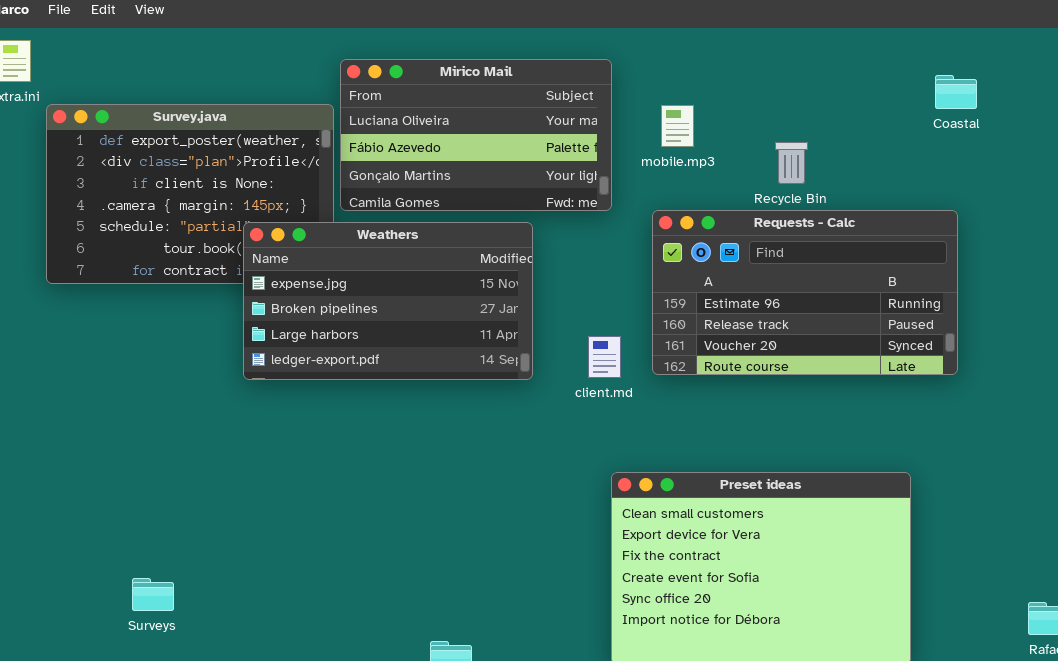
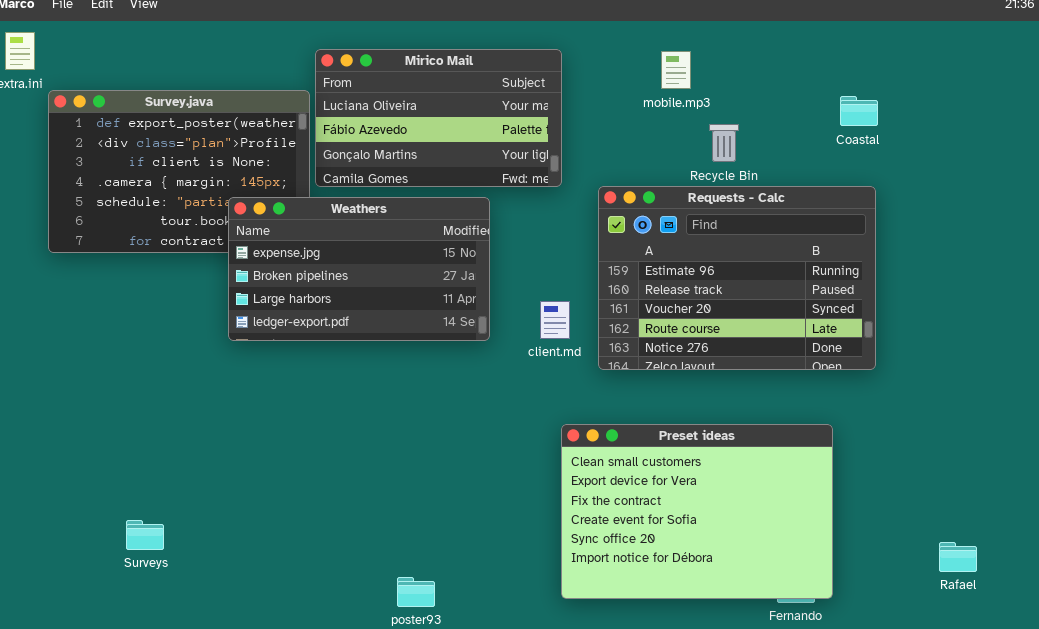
Coastal: [935,75,977,109] -> [840,96,878,126], moved
mobile.mp3: [661,105,694,147] -> [661,51,691,89], moved
Requests - Calc: [652,210,958,375] -> [598,186,876,370], resized

